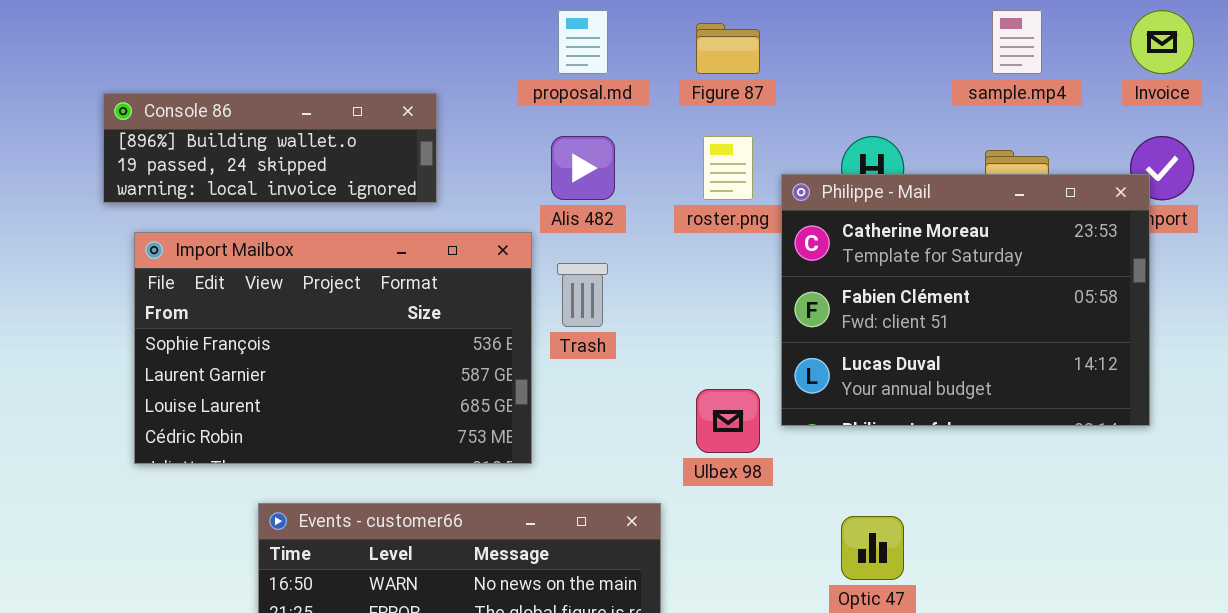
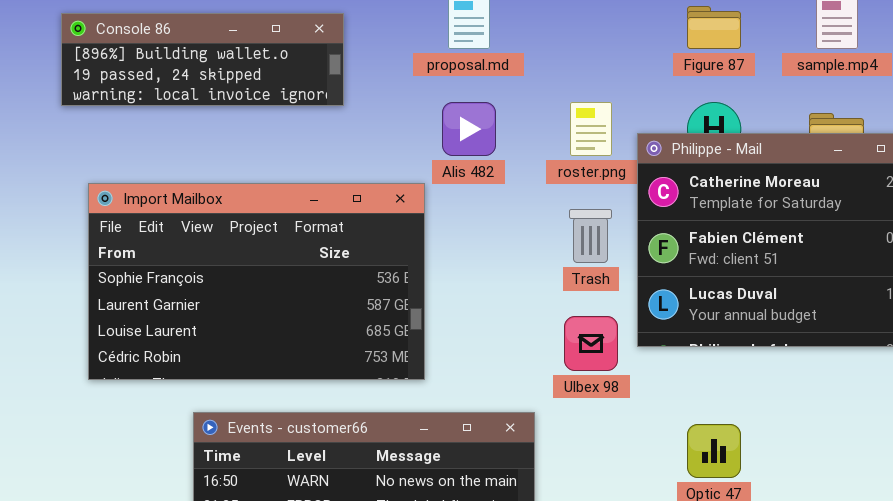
Figure 87: [696,23,760,74] -> [687,6,741,49], moved
Console 86: [103,93,437,203] -> [61,13,344,106], moved
Trash: [557,263,608,327] -> [569,209,612,263], moved

